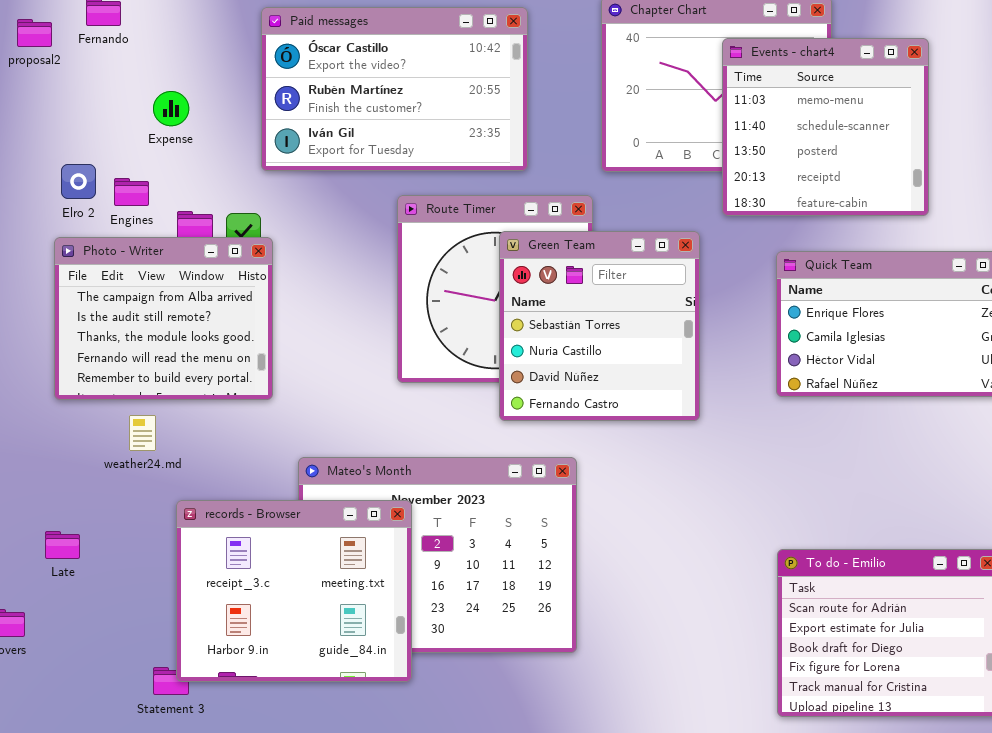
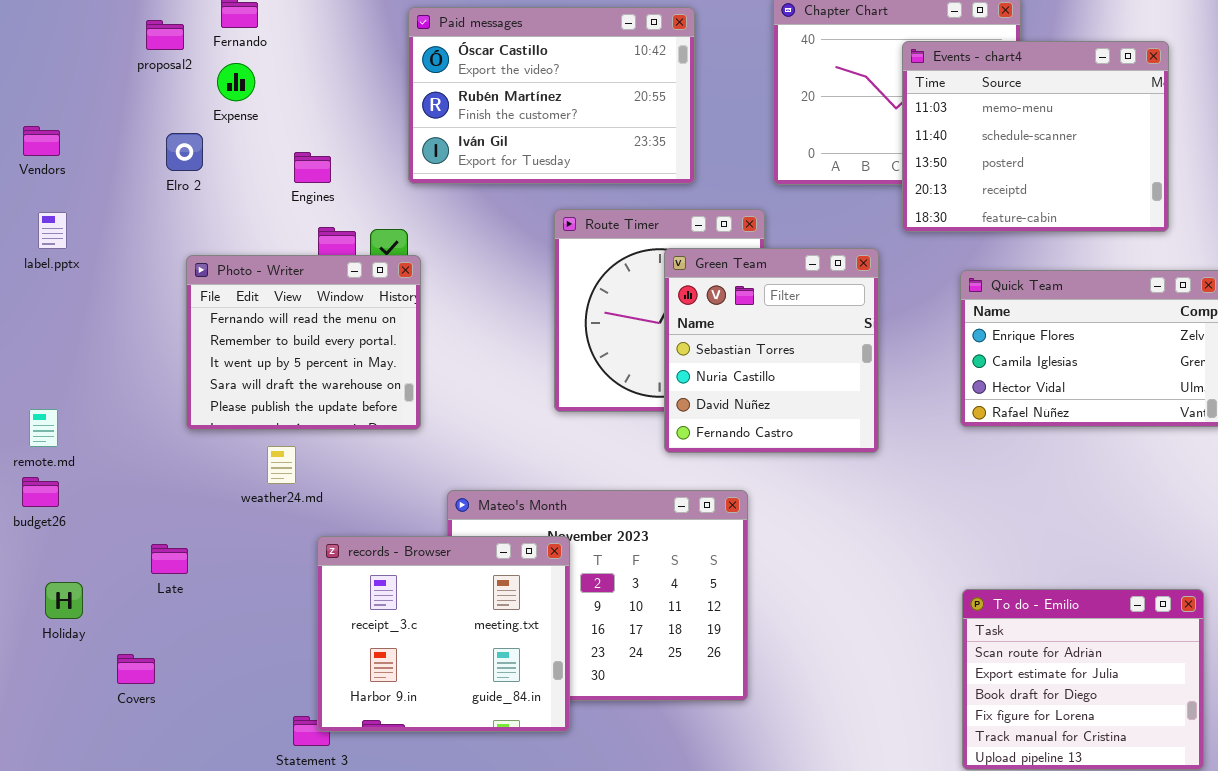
Events - chart4: [722,38,929,216] -> [902,41,1169,232], resized
Expense: [153,91,189,126] -> [217,63,255,101], moved
Elro 2: [61,164,96,199] -> [166,133,203,171], moved
Engines: [114,178,149,206] -> [294,152,331,183], moved
Photo - Writer: [54,237,273,400] -> [186,255,421,430], scrolled down 3 rows
Late: [45,531,80,559] -> [151,544,188,574], moved

